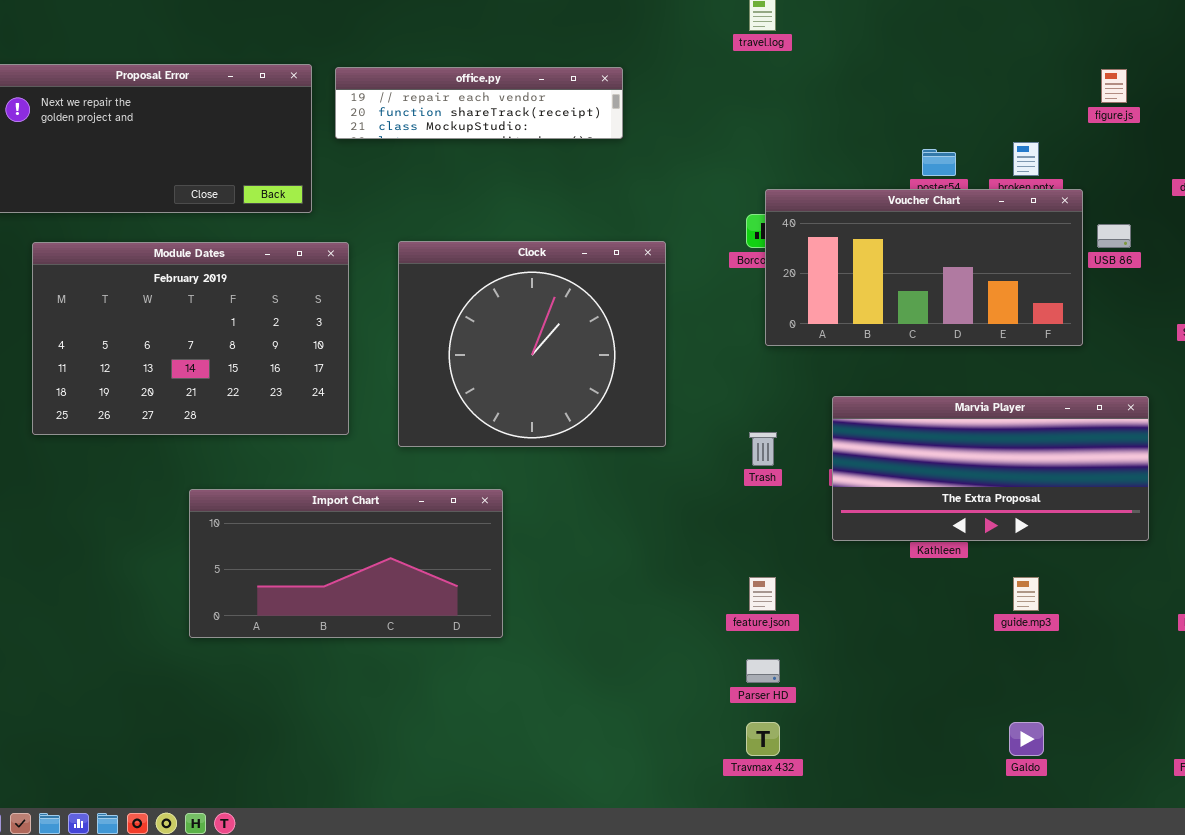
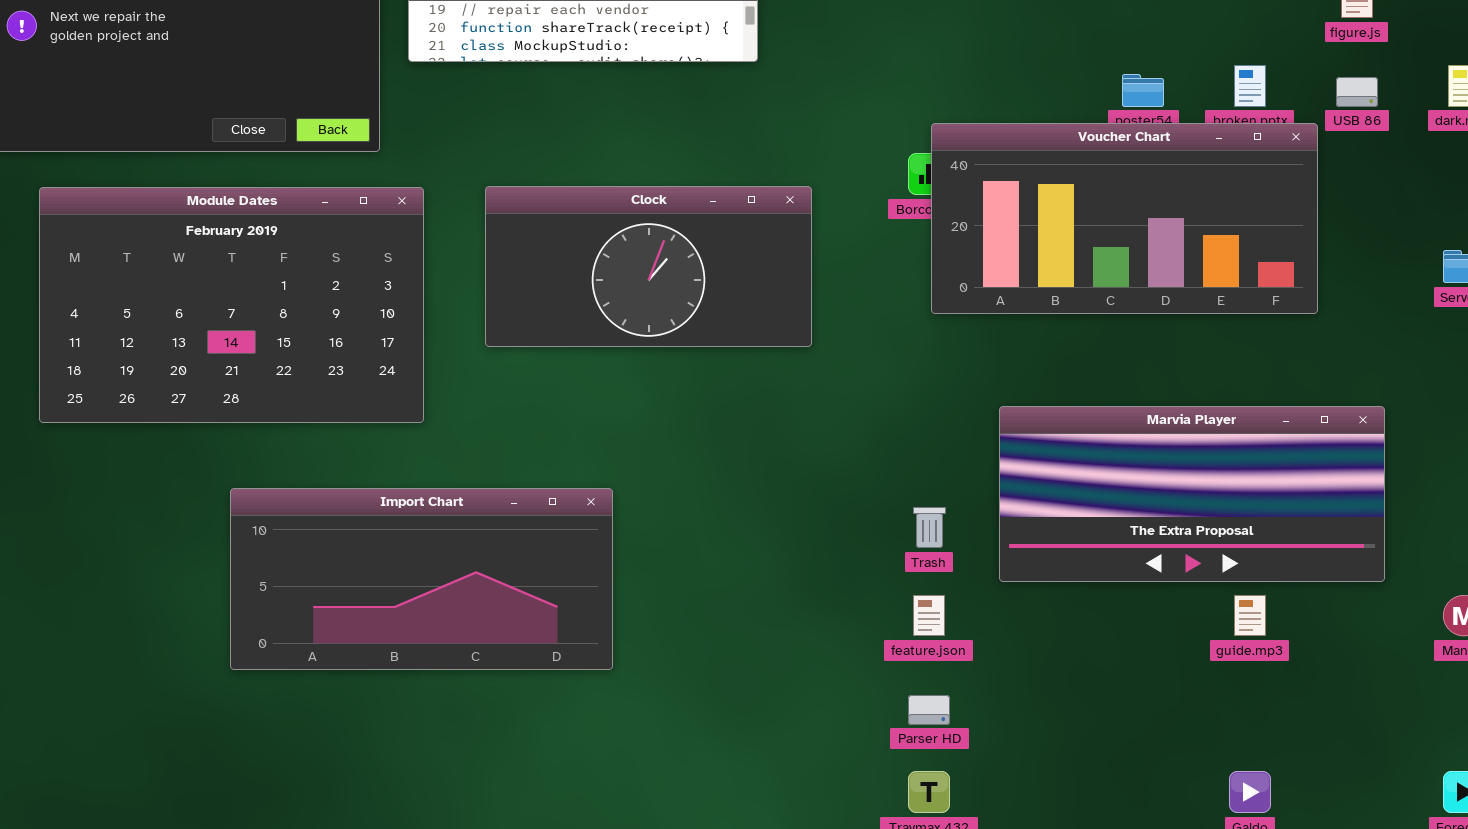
USB 86: [1097,224,1131,248] -> [1336,77,1378,107], moved
Clock: [398,241,666,447] -> [485,186,812,347], resized
Marvia Player: [832,396,1149,541] -> [999,406,1385,582], moved
Trash: [749,432,777,466] -> [913,507,946,548], moved

